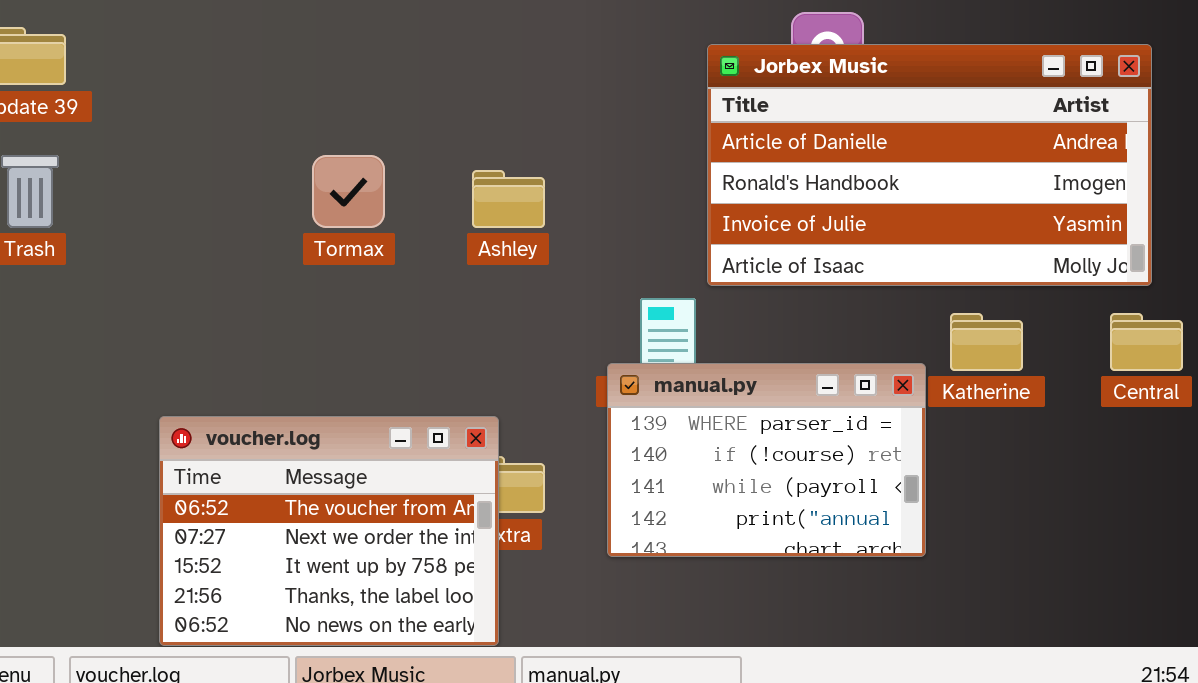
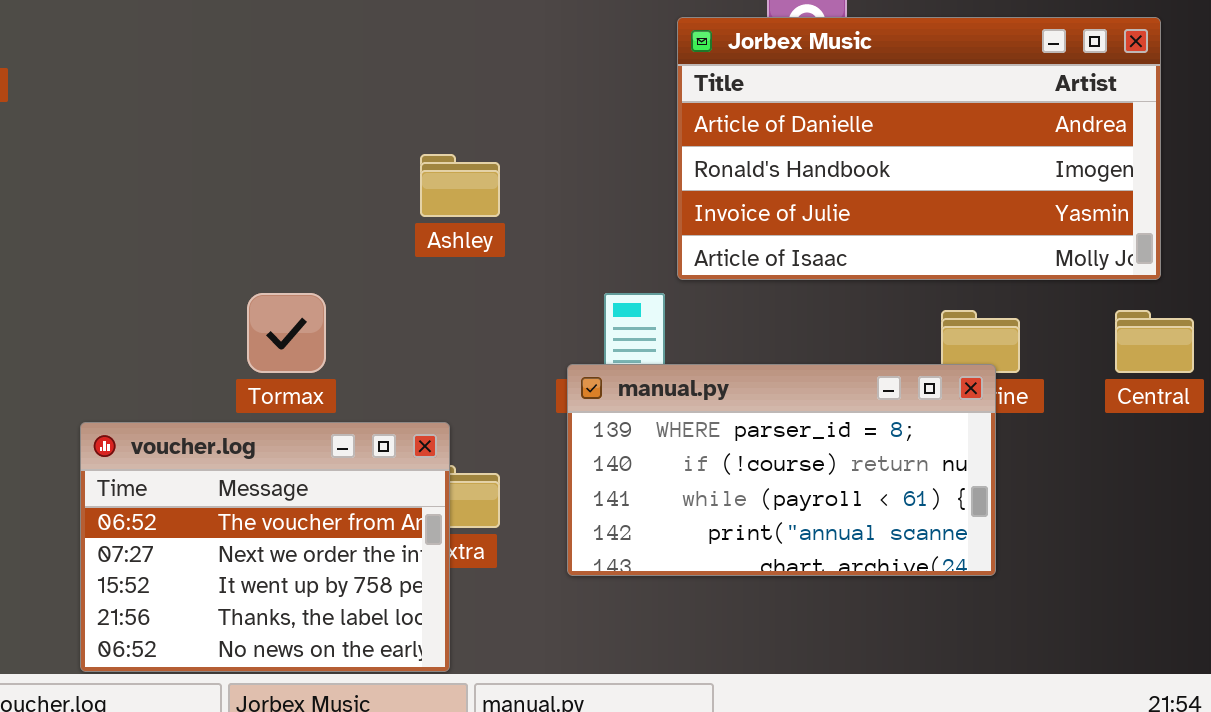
Tormax: [312,155,385,228] -> [247,293,326,373], moved
manual.py: [607,363,926,557] -> [567,364,996,576], resized

